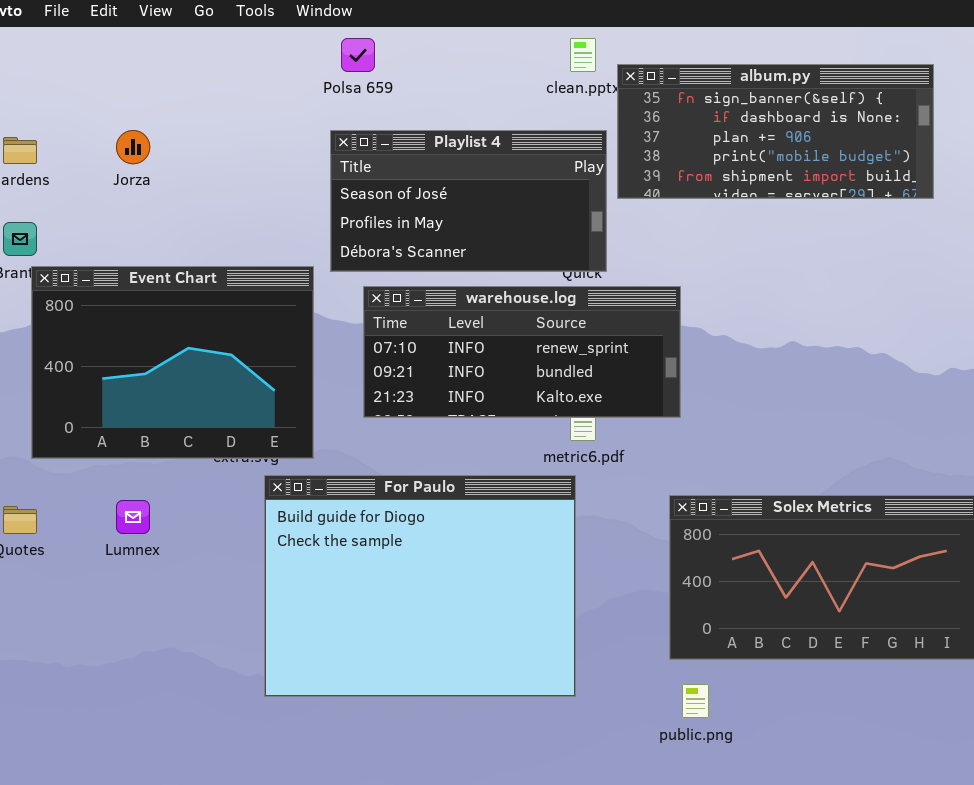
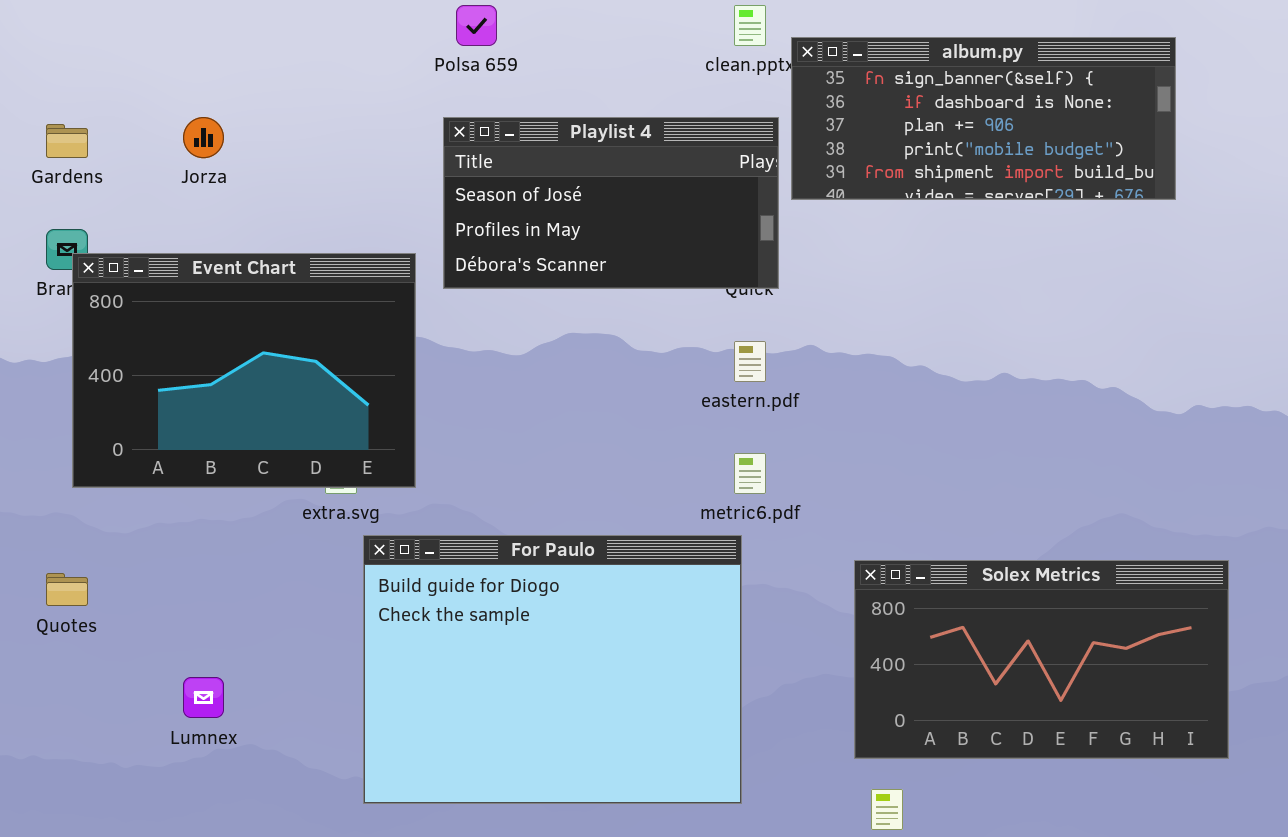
Event Chart: [31,266,314,459] -> [72,253,416,488], moved
warehouse.log: [363,286,681,418] -> none, closed
Lumnex: [116,500,150,534] -> [183,677,224,718], moved

